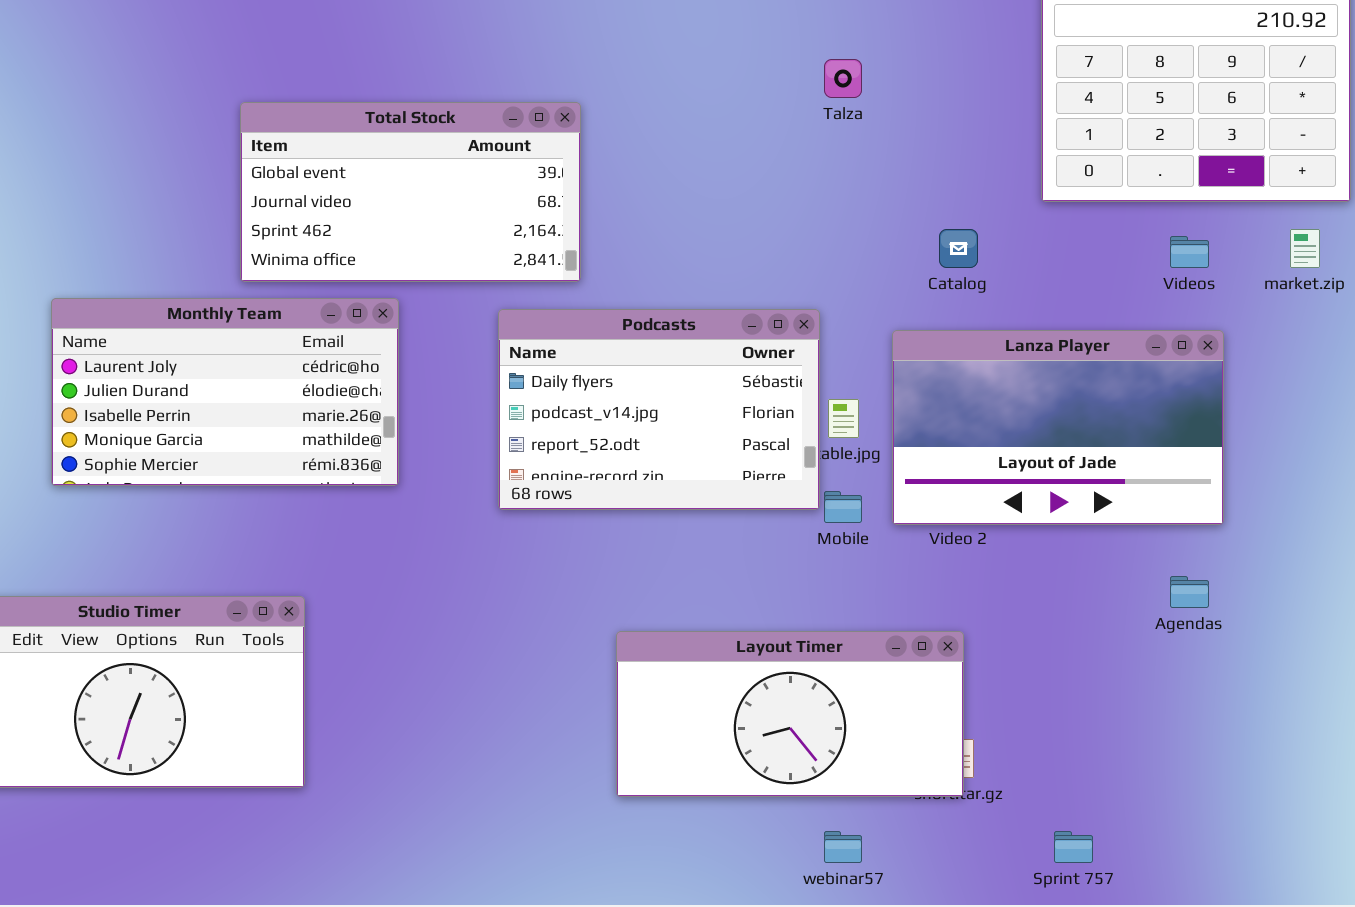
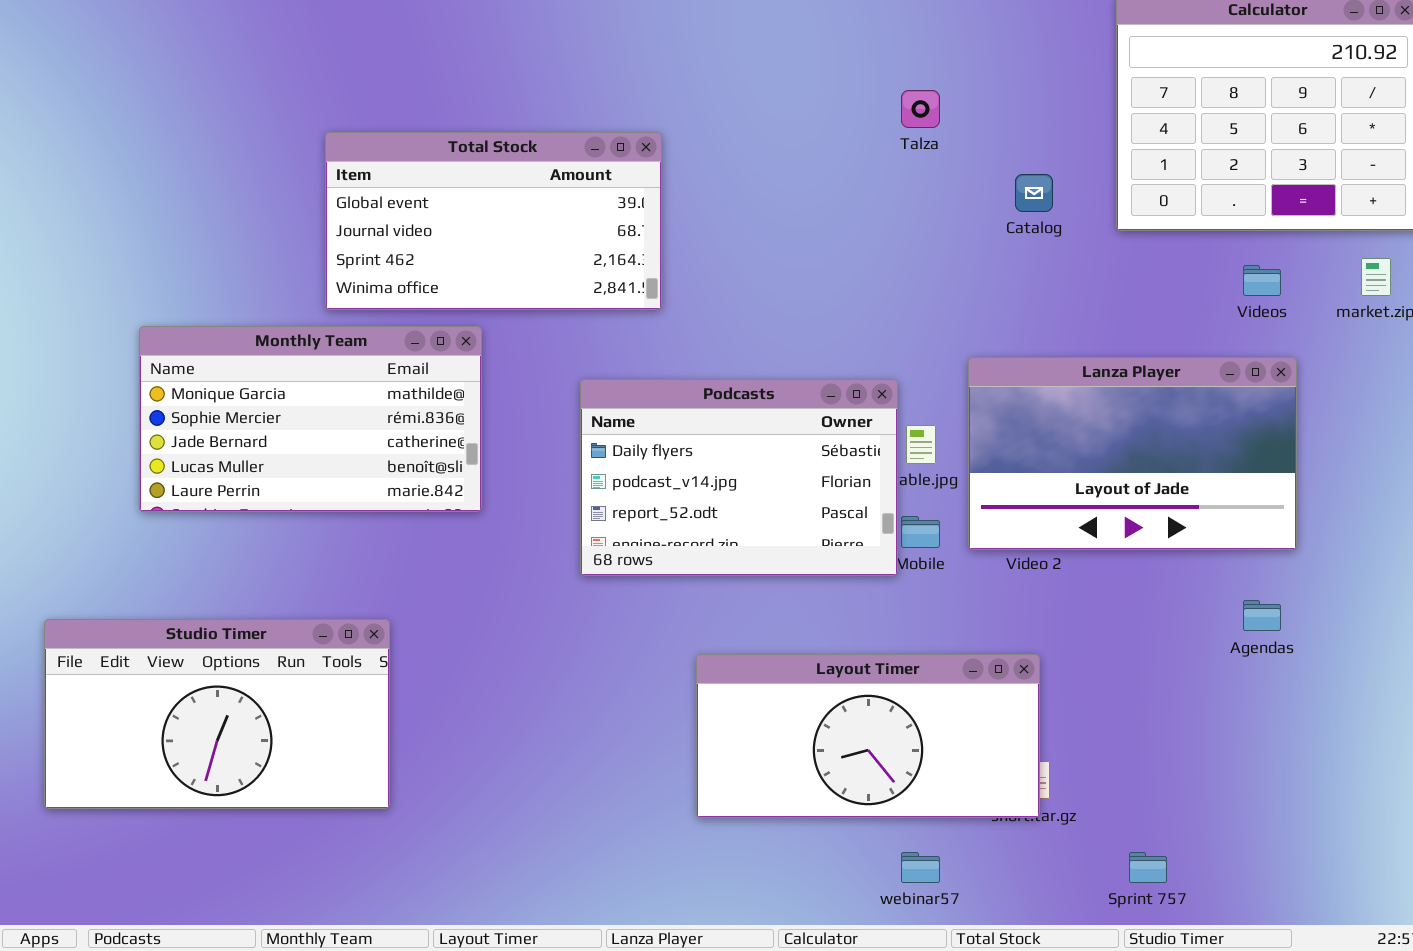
Catalog: [939,229,978,268] -> [1015,174,1053,212], moved
Monthly Team: [51,298,399,486] -> [139,326,482,512], scrolled down 3 rows
Podcasts: [498,309,820,510] -> [580,379,898,576], moved

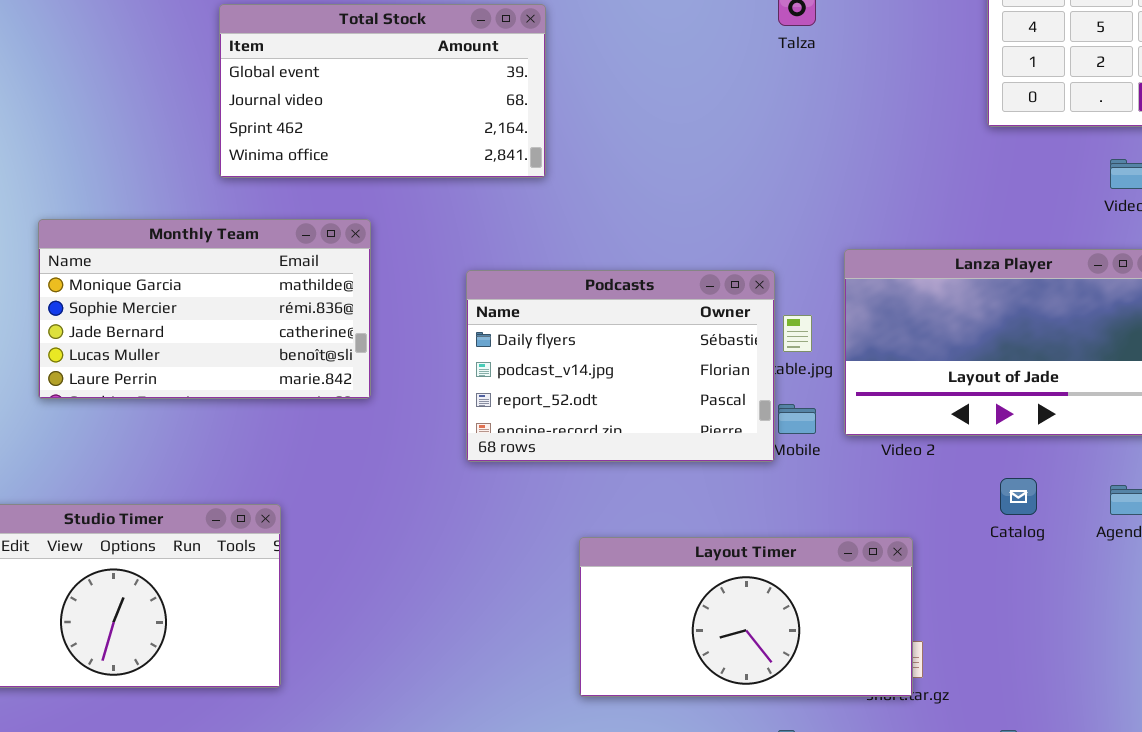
Total Stock: [325,132,662,310] -> [219,4,546,178], moved
Catalog: [1015,174,1053,212] -> [1000,478,1037,515], moved

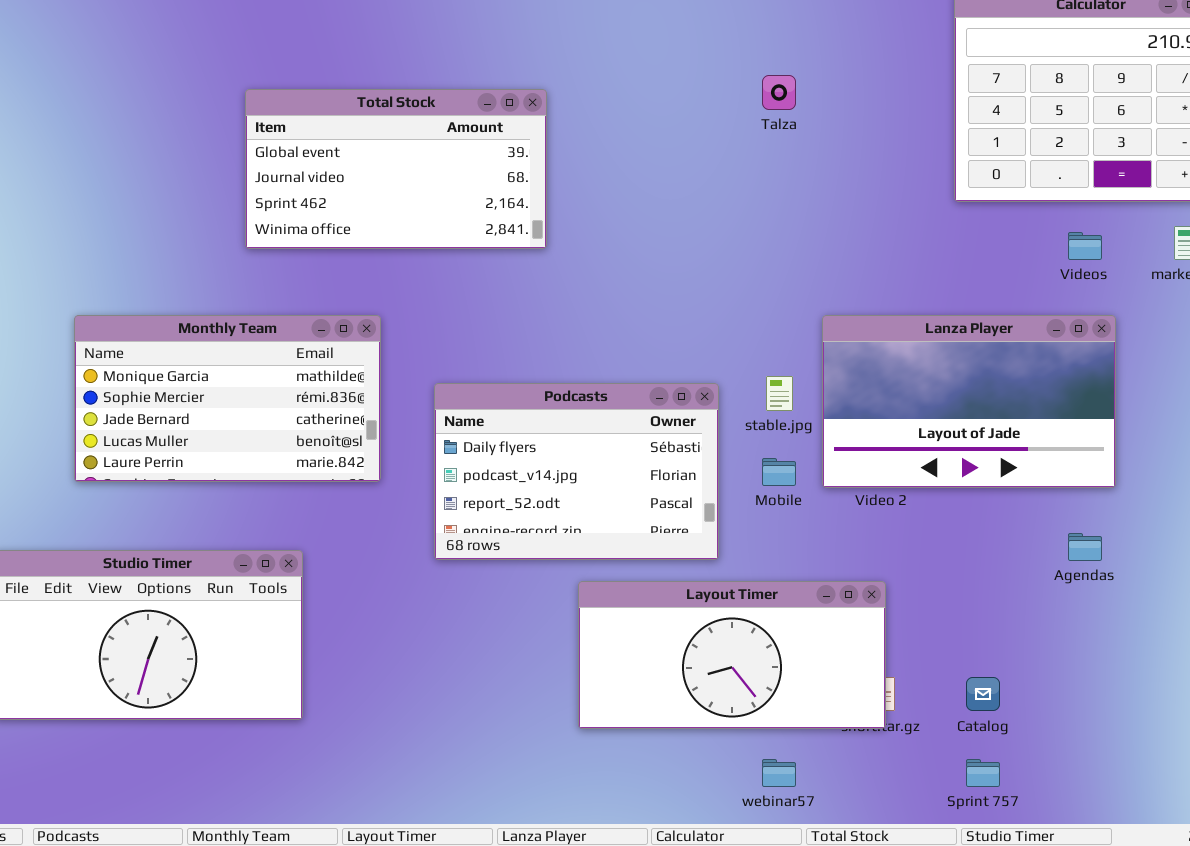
Monthly Team: [38,219,371,399] -> [74,315,381,482], moved
Podcasts: [466,270,775,462] -> [434,383,719,560], moved
Catalog: [1000,478,1037,515] -> [966,677,1000,711], moved

